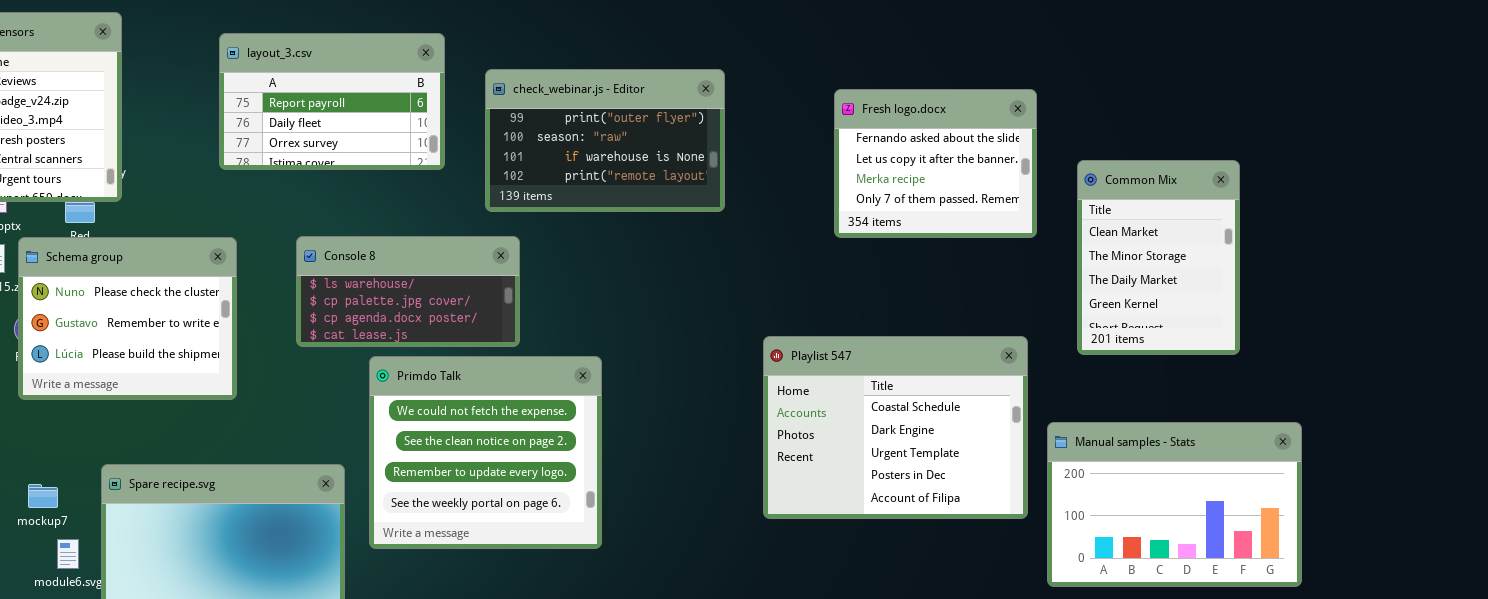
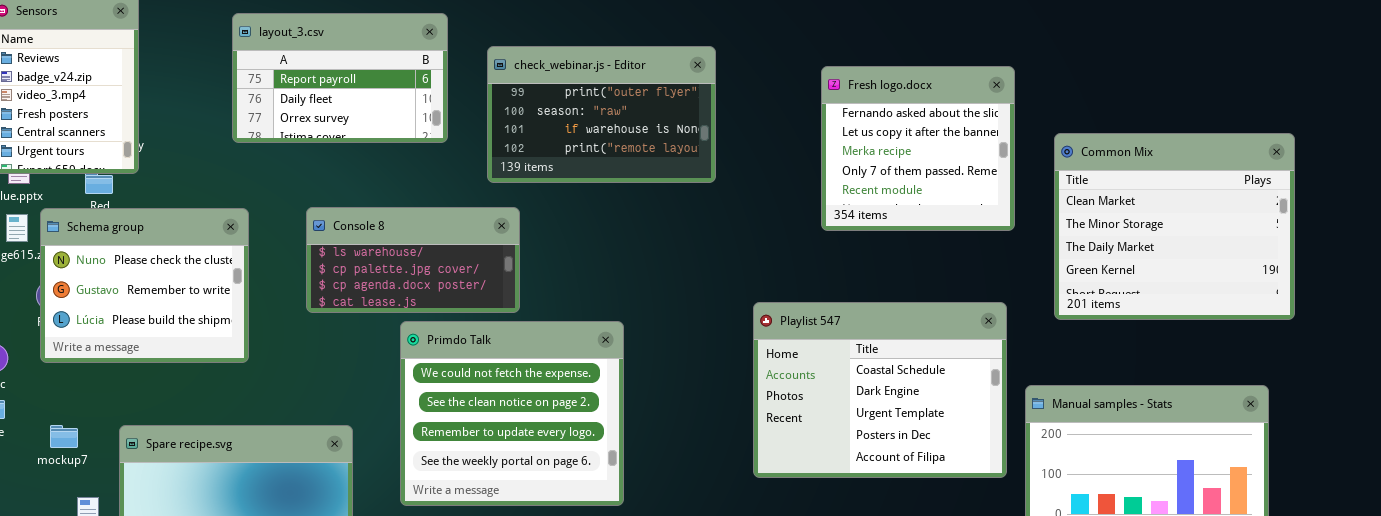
Fresh logo.docx: [834,89,1037,238] -> [821,66,1015,231], resized
Common Mix: [1077,160,1240,355] -> [1054,133,1295,320], resized
Primdo Talk: [369,356,602,549] -> [400,321,624,506], moved
mockup7: [28,484,58,508] -> [50,425,78,448], moved

